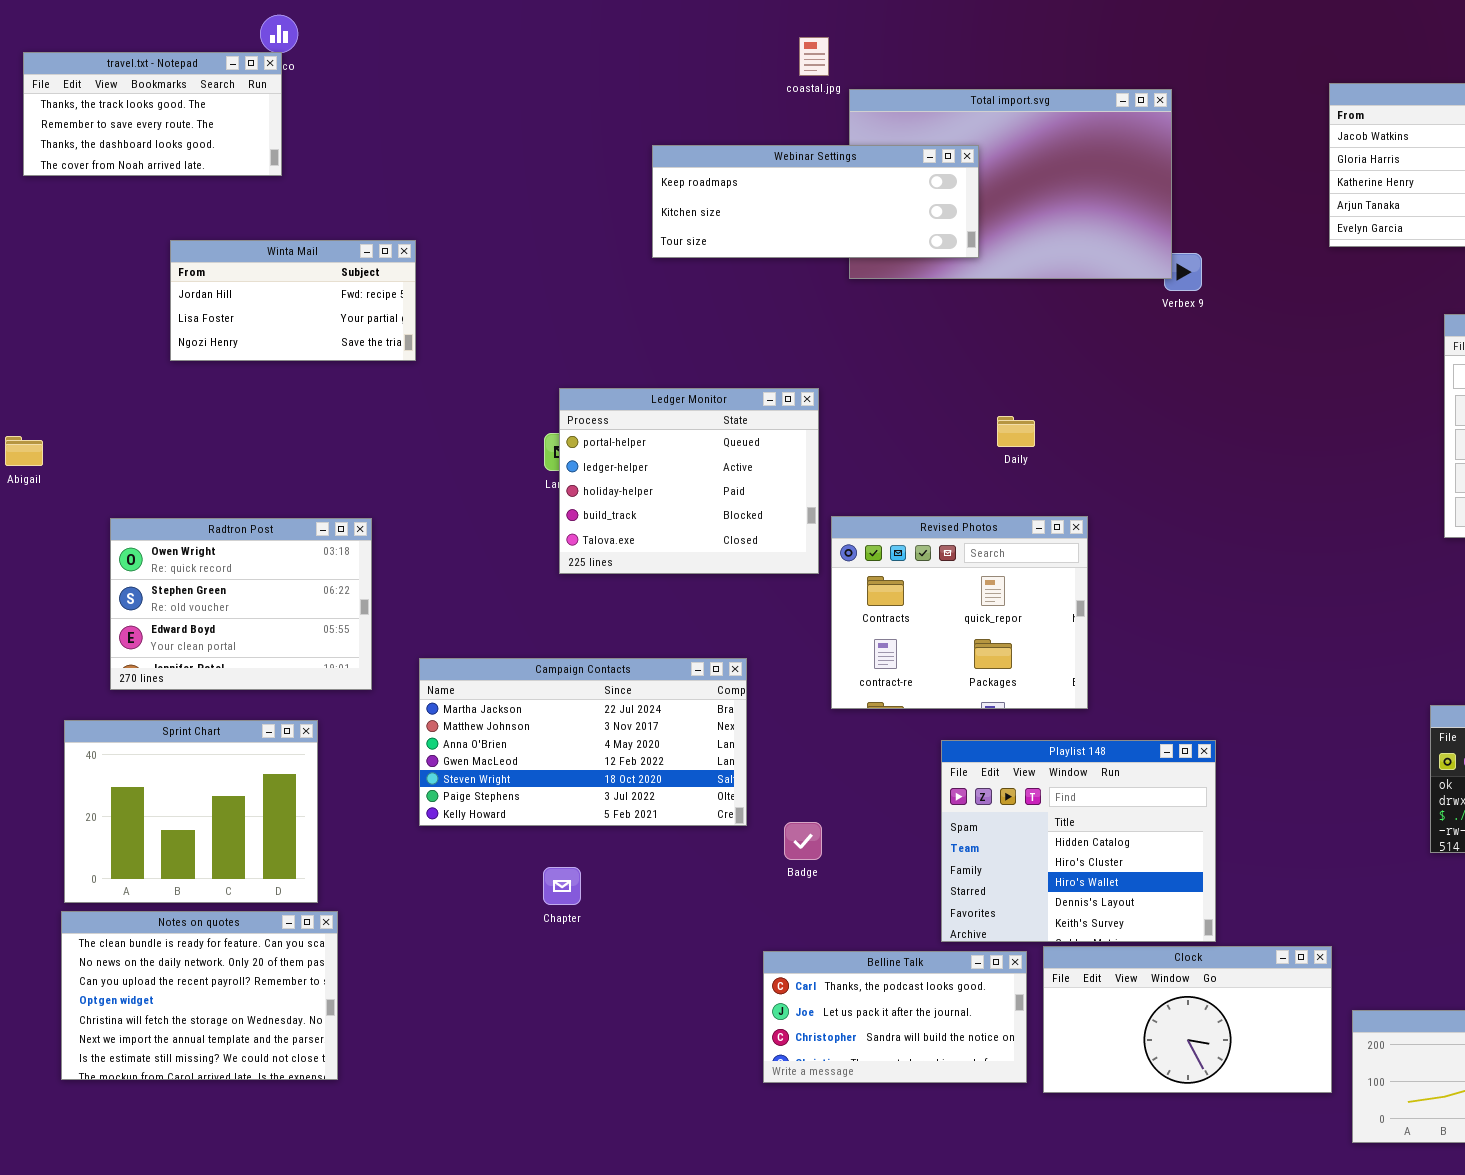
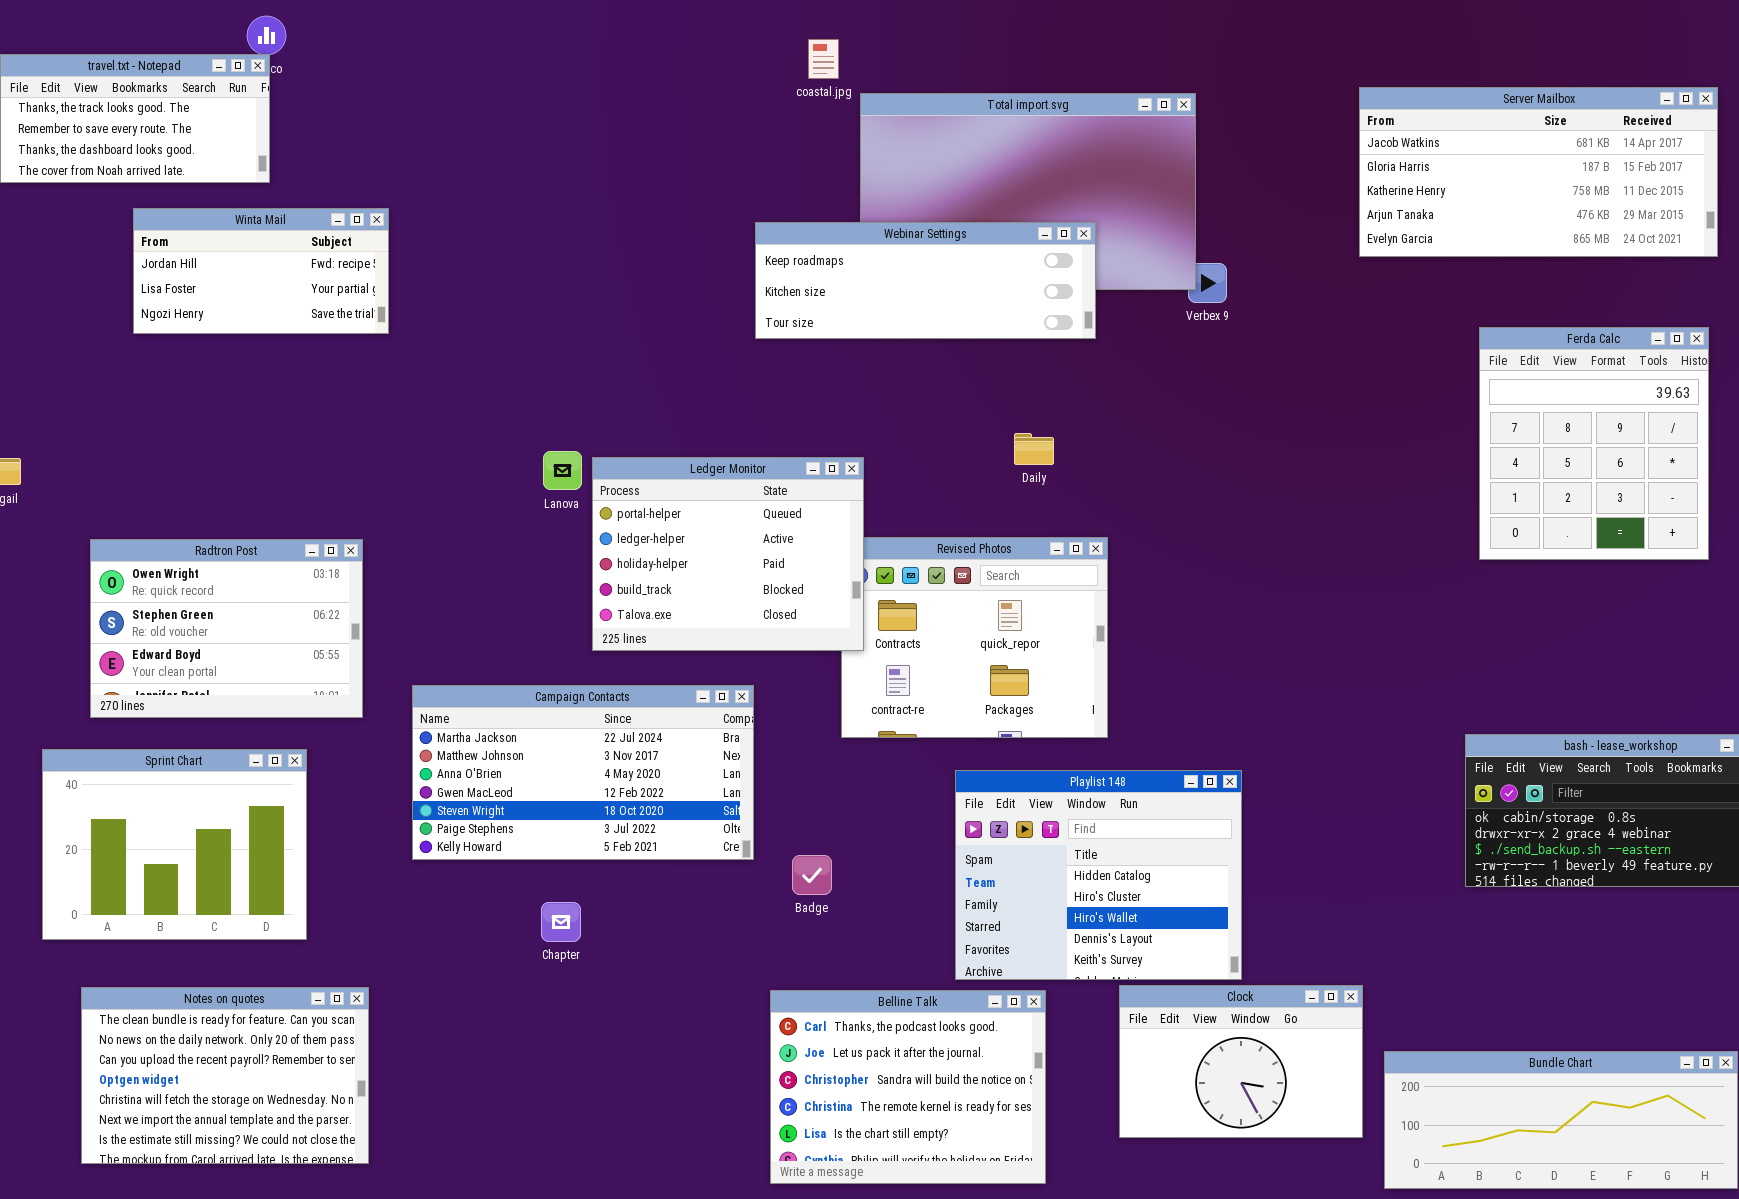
Webinar Settings: [652,145,979,258] -> [755,222,1096,339], moved
Winta Mail: [170,240,416,361] -> [133,208,389,334], moved
Ledger Monitor: [559,388,819,574] -> [592,457,864,651], moved
Notes on quotes: [61,911,338,1080] -> [81,987,369,1164], moved
Clock: [1043,946,1332,1093] -> [1119,985,1363,1138], resized
Belline Talk: [763,951,1027,1083] -> [770,990,1046,1184], resized

